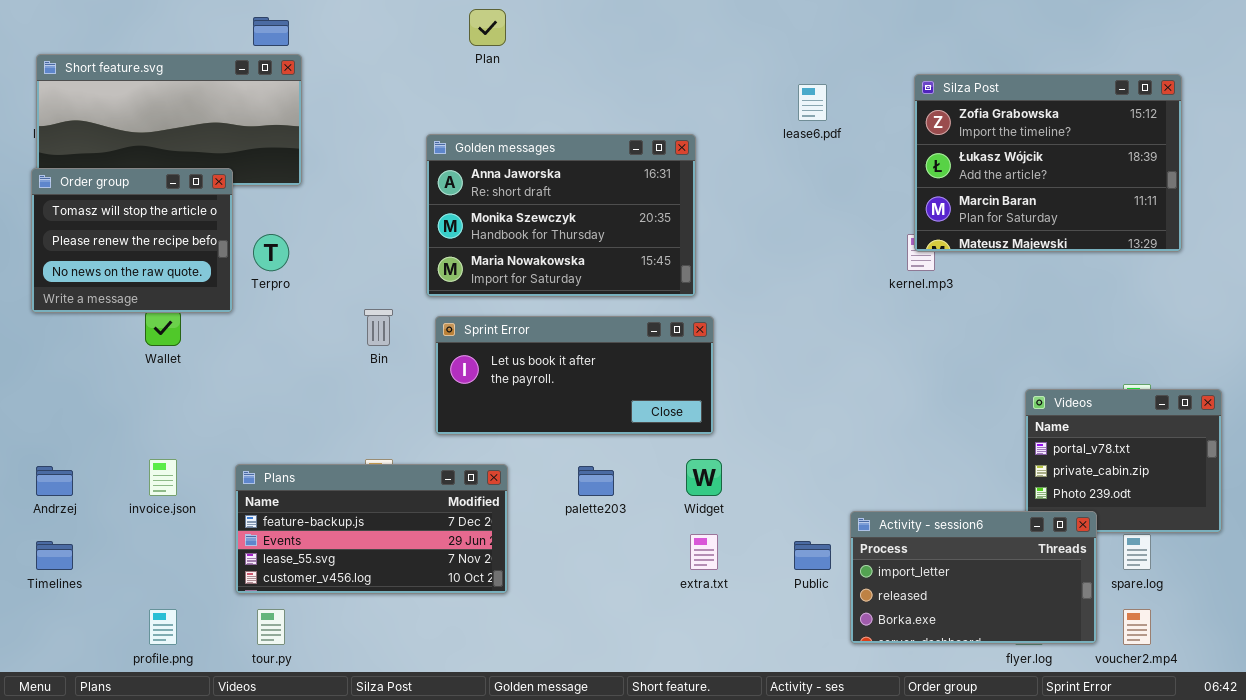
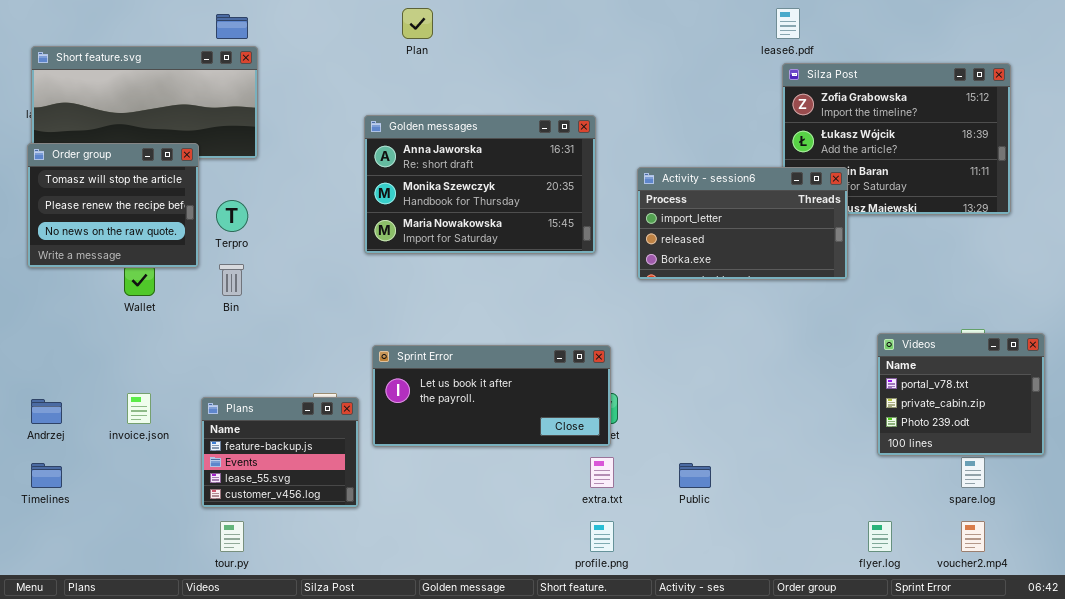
lease6.pdf: [798,84,827,121] -> [776,8,800,39], moved
Bin: [364,309,393,346] -> [219,264,244,296], moved
Sprint Error: [435,316,714,435] -> [372,345,611,447], moved
Plans: [235,464,508,594] -> [201,397,359,508], resized
Activity - session6: [850,511,1097,644] -> [637,167,848,280], moved
profile.png: [149,609,177,645] -> [590,521,614,552], moved

